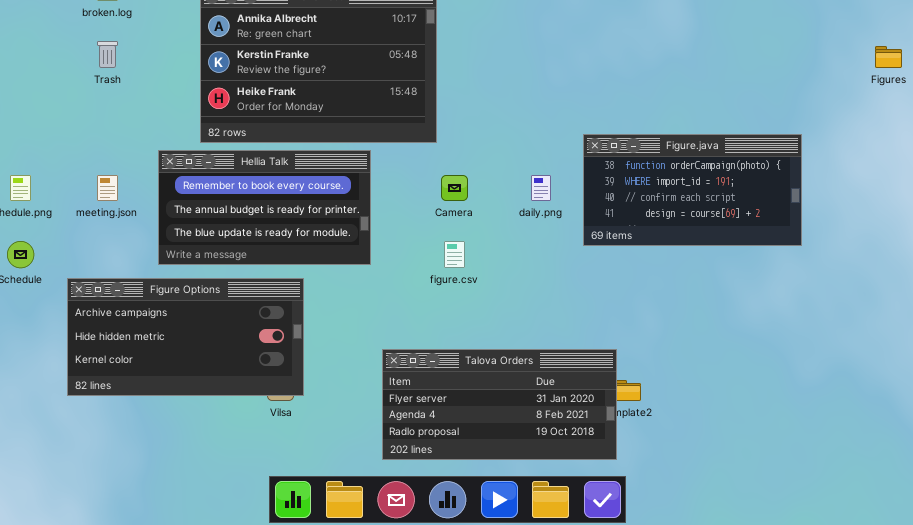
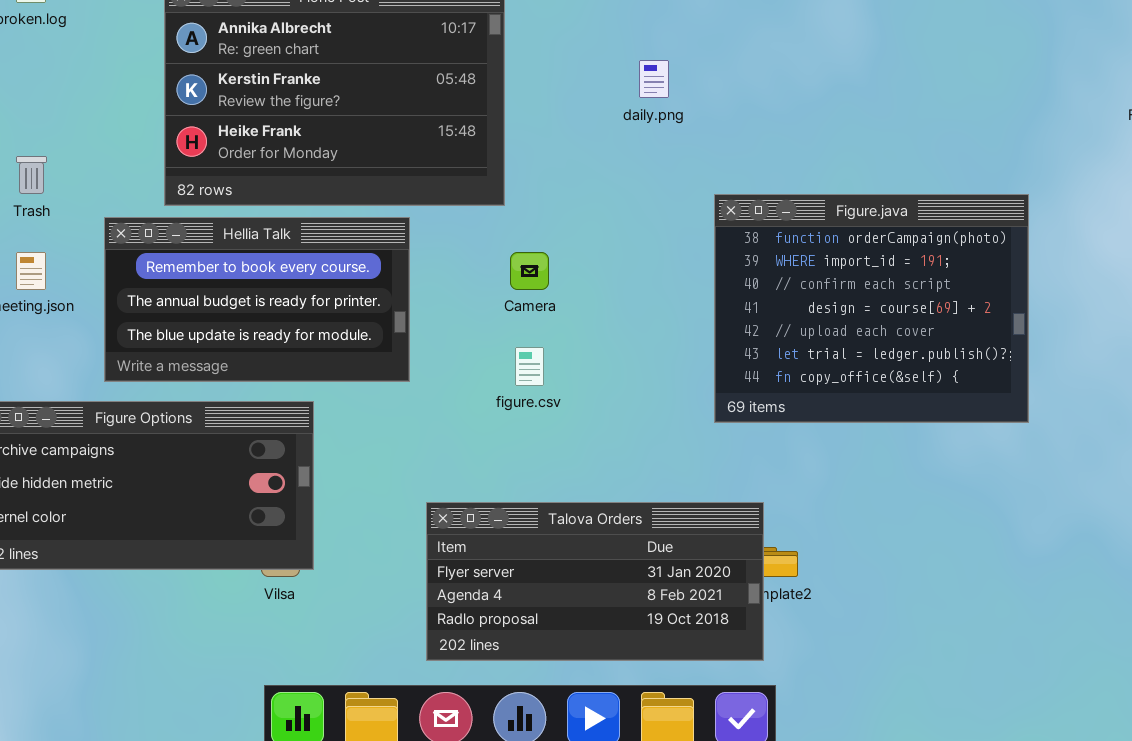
Trash: [97,41,118,68] -> [16,156,47,194], moved
Figure.java: [583,134,802,246] -> [714,194,1029,423], resized
daily.png: [531,175,551,201] -> [639,60,669,98], moved

